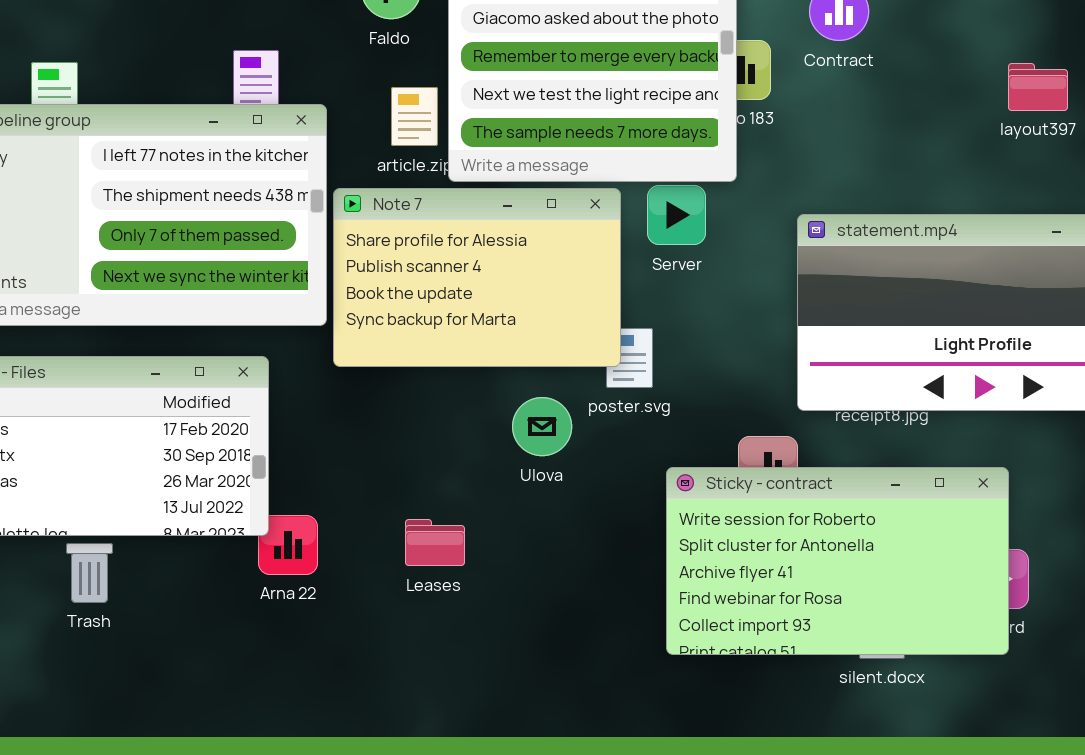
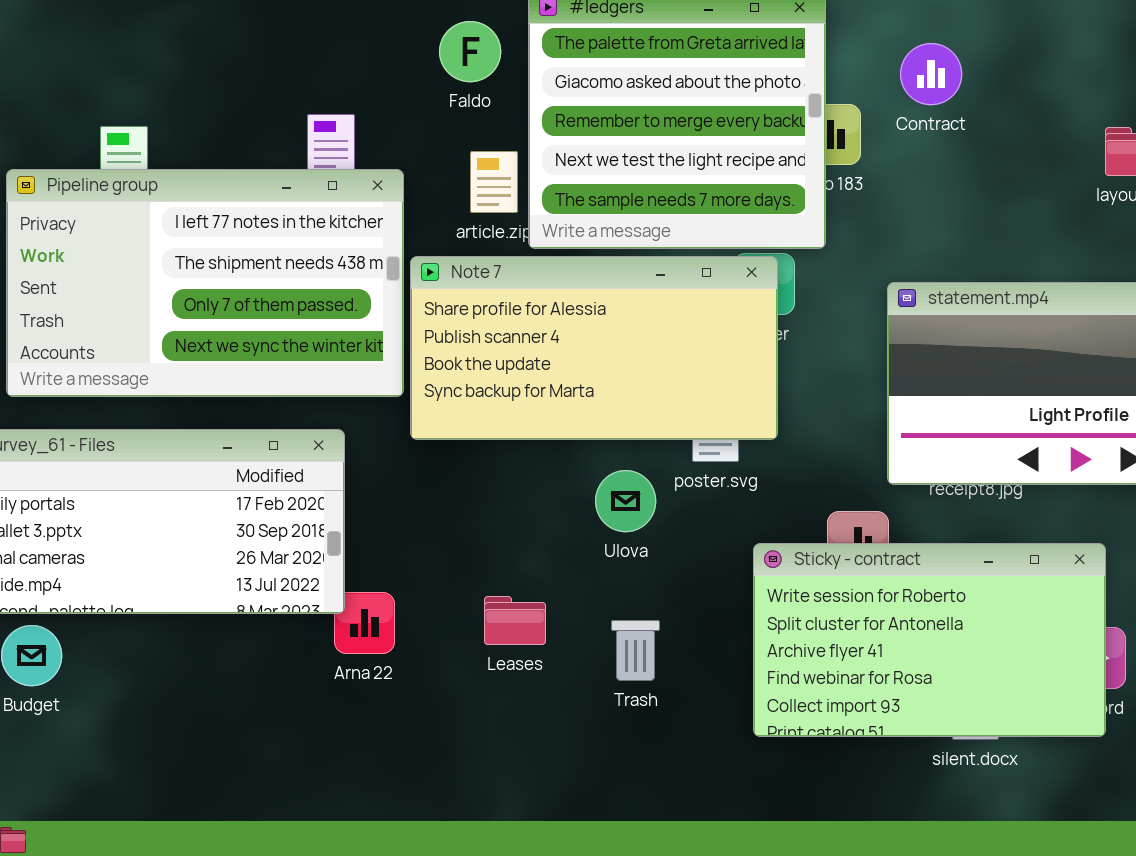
Note 7: [333,188,621,367] -> [410,256,778,440], resized
Trash: [66,543,113,603] -> [611,620,660,681], moved

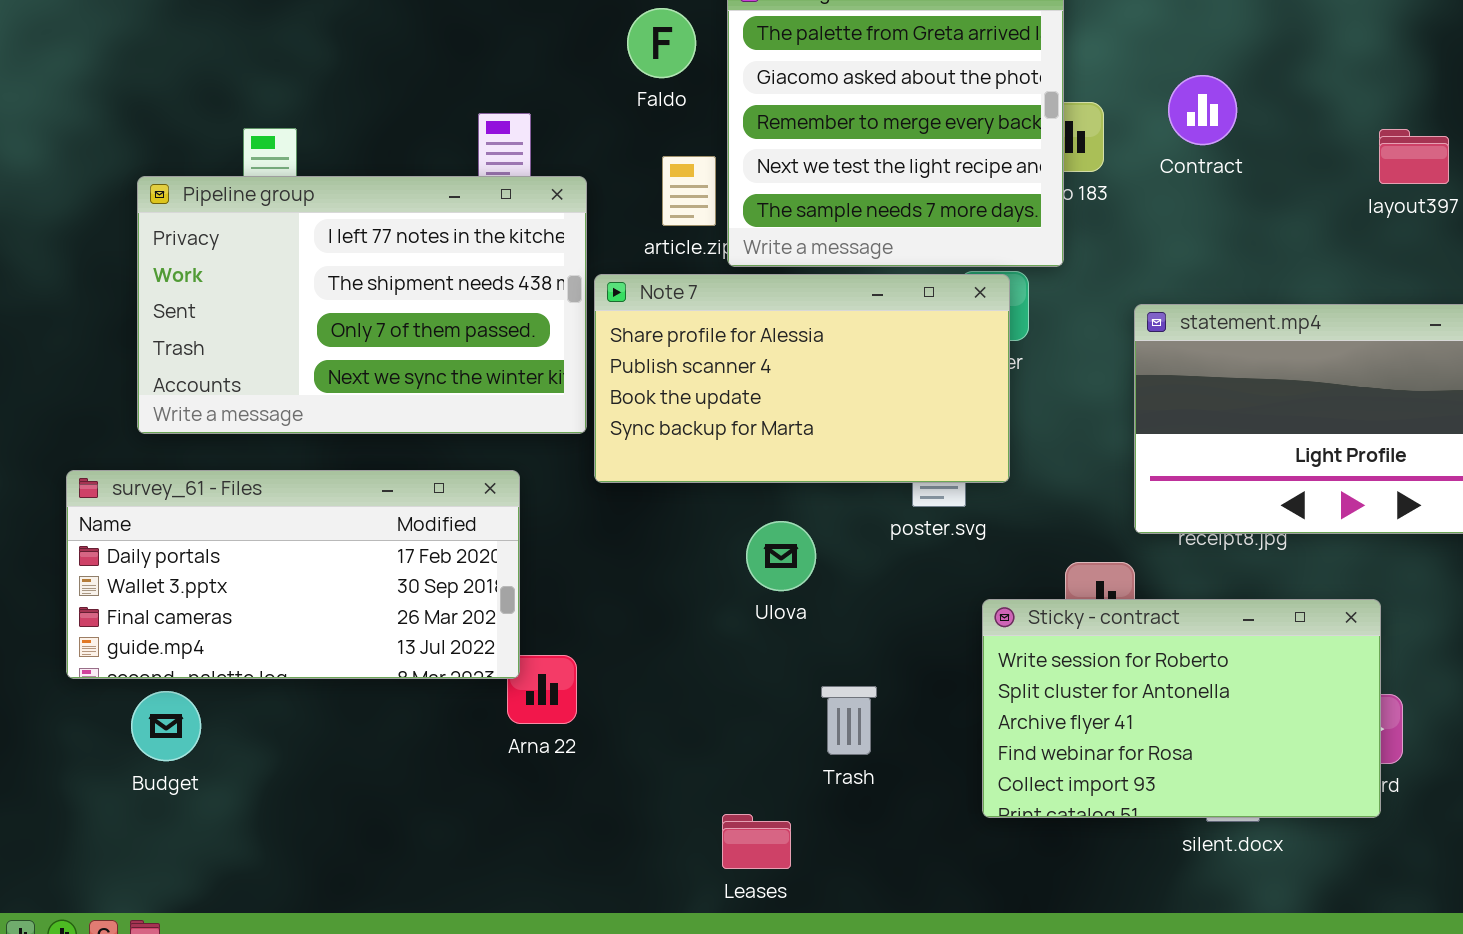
Contract: [900,43,962,105] -> [1168,75,1237,145], moved
Ulova: [595,470,656,532] -> [746,521,816,591], moved
Leases: [484,596,546,645] -> [722,814,791,869], moved

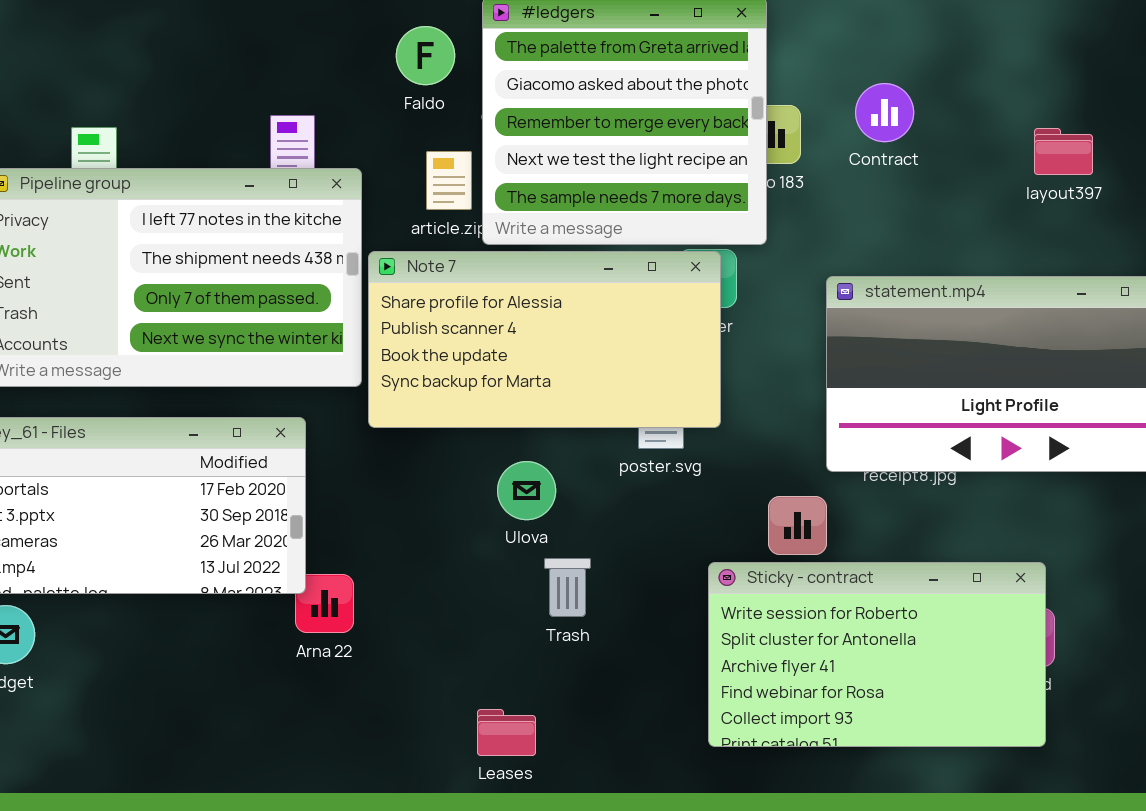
Sticky - contract: [982,599,1381,818] -> [708,562,1046,747], moved
Trash: [821,686,877,755] -> [544,558,591,617], moved

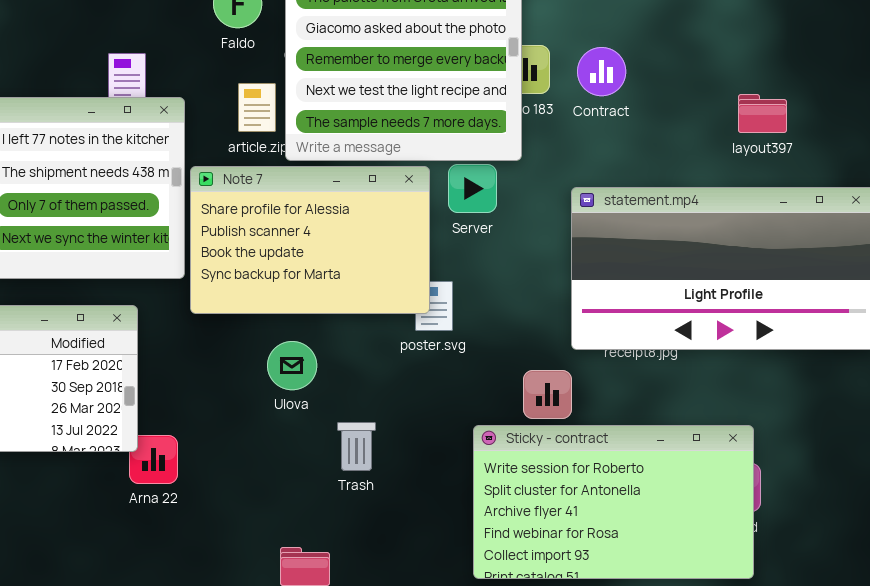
Contract: [855,83,914,142] -> [577,47,626,96], moved
layout397: [1034,128,1093,175] -> [738,94,787,133], moved
Note 7: [368,251,721,428] -> [190,166,430,314], resized
Ulova: [497,461,556,520] -> [267,341,317,390], moved

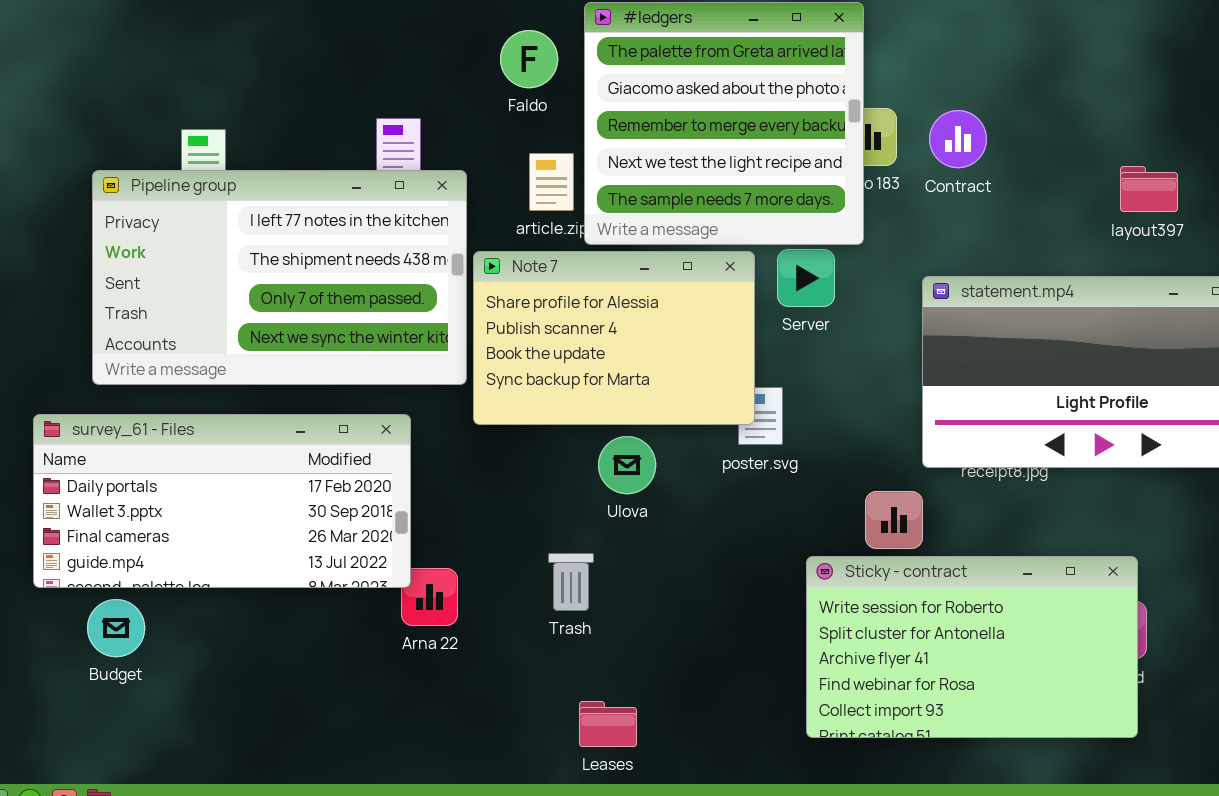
Ulova: [267,341,317,390] -> [598,436,656,494], moved
Trash: [337,422,376,471] -> [548,553,594,611], moved

